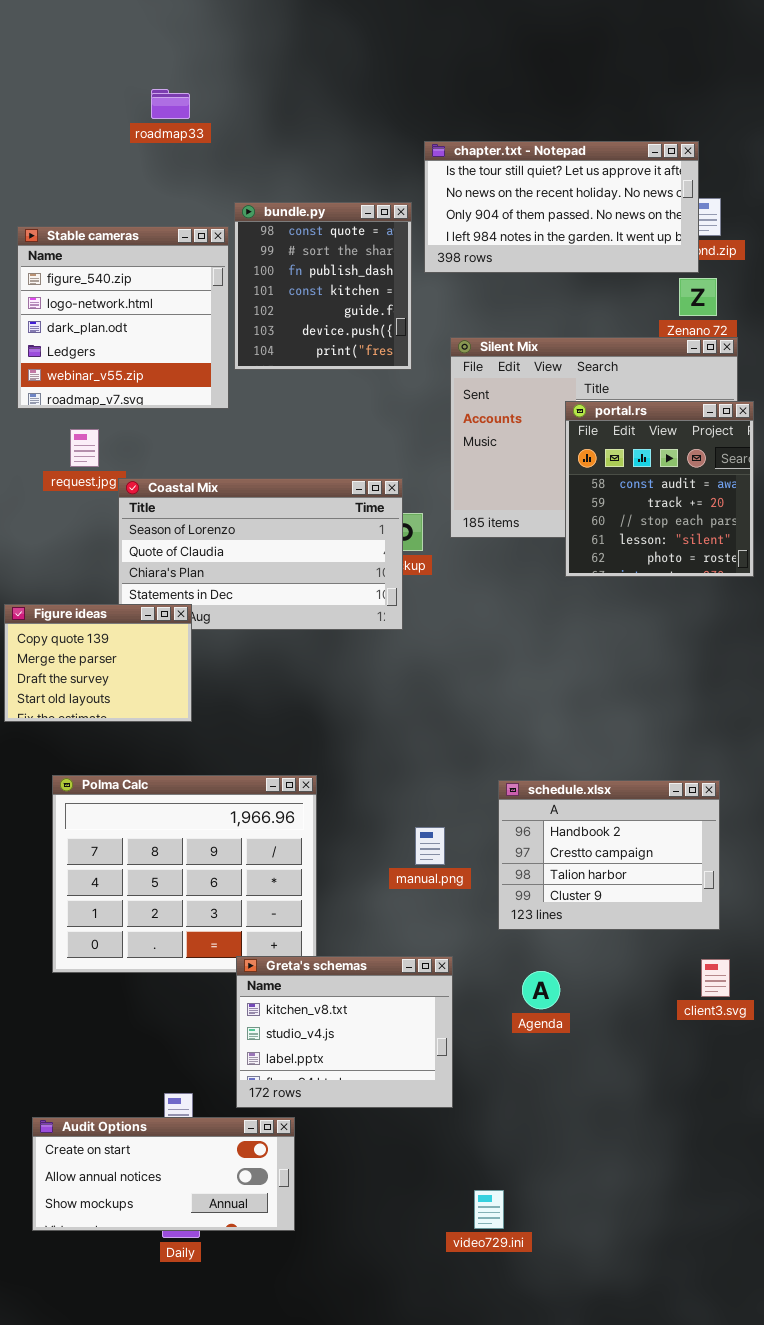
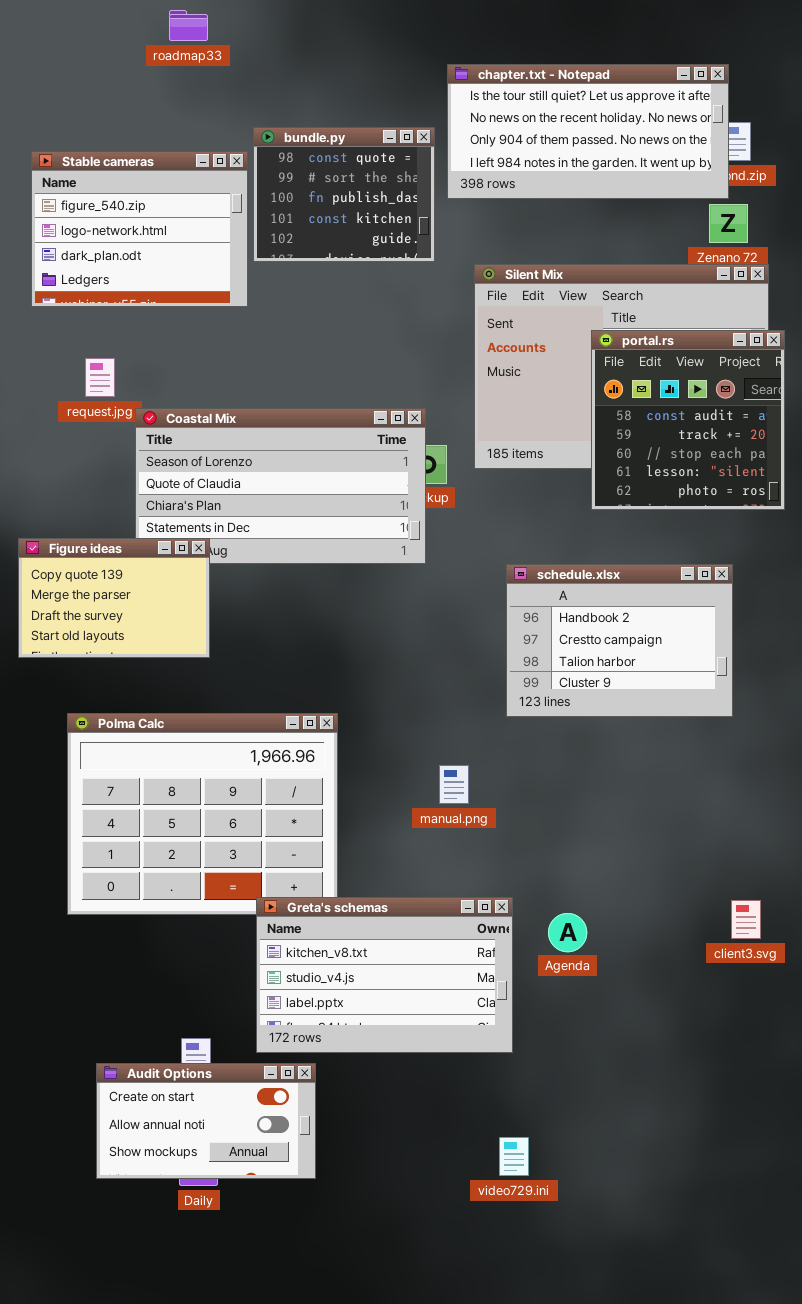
bundle.py: [234,202,412,370] -> [253,127,435,262], resized
Stable cameras: [17,226,229,409] -> [31,151,248,307], resized
schedule.xlsx: [498,780,720,930] -> [506,564,733,717], moved
Greta's schemas: [236,956,453,1108] -> [256,897,513,1053], resized
Audit Options: [32,1117,295,1231] -> [96,1063,316,1179], resized

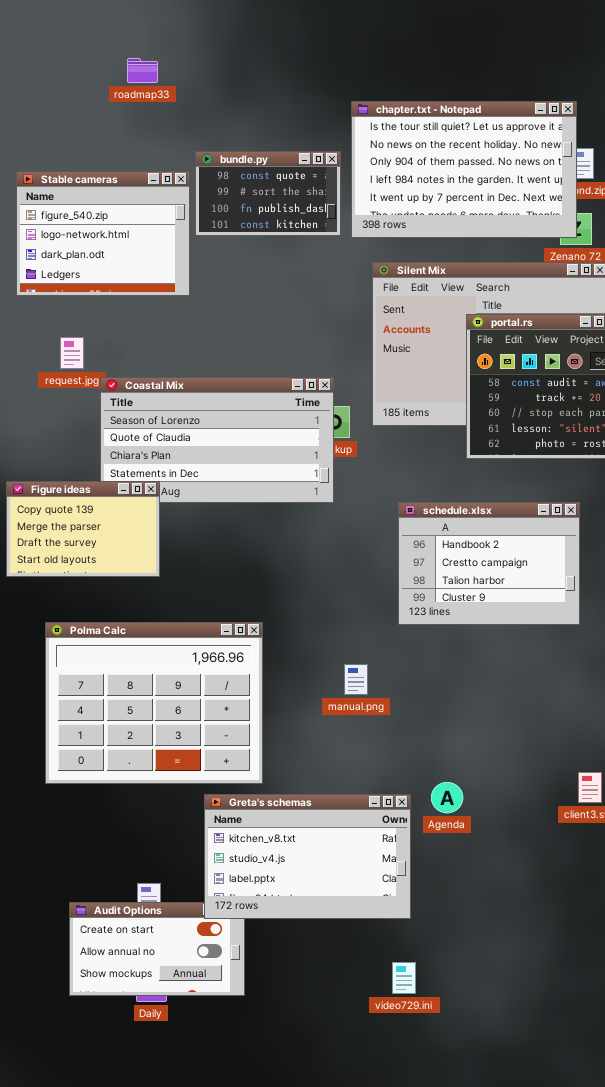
chapter.txt - Notepad: [447,64,729,199] -> [351,101,577,238], resized
bundle.py: [253,127,435,262] -> [195,151,341,236], resized
Greta's schemas: [256,897,513,1053] -> [204,794,411,919], moved

